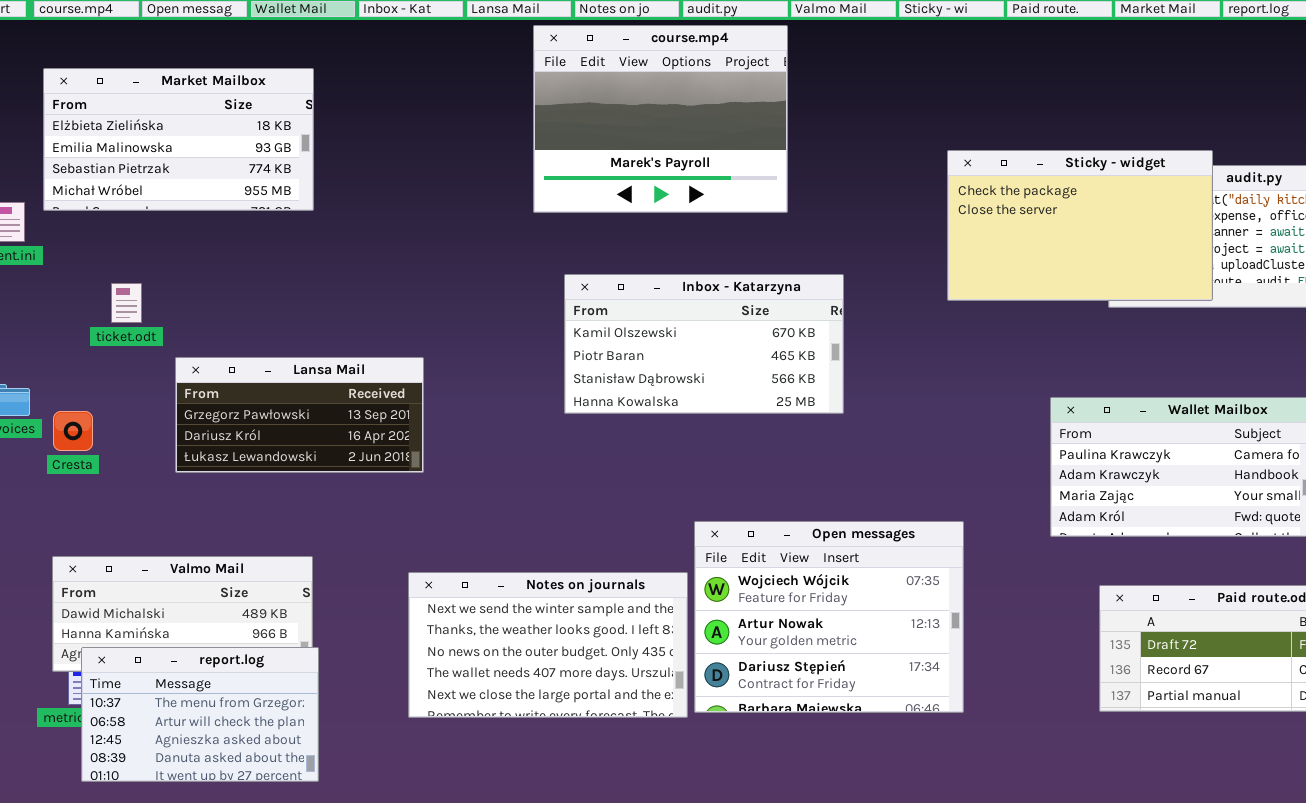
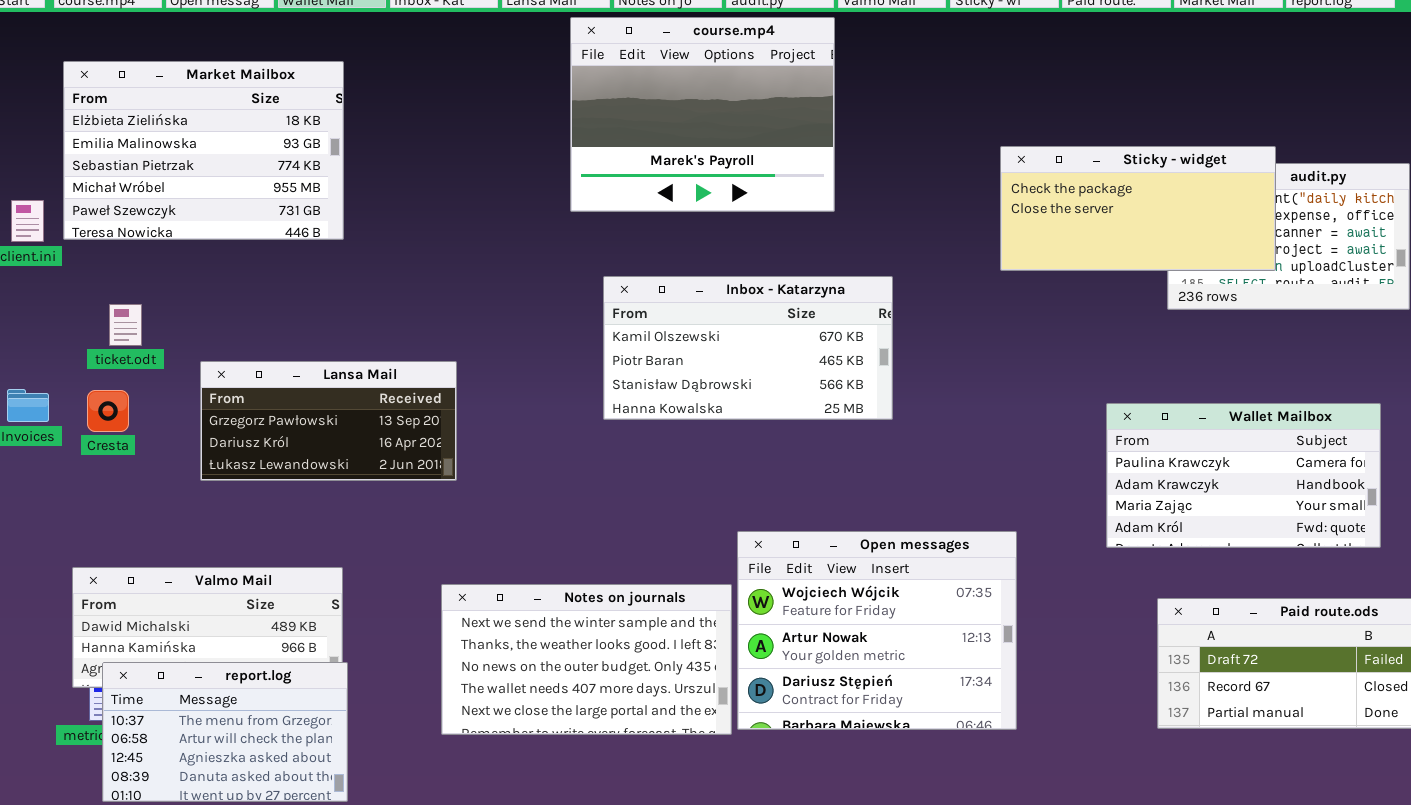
Market Mailbox: [43,68,314,211] -> [63,61,344,240], resized
Sticky - widget: [947,150,1213,301] -> [1000,146,1276,271], resized
ticket.odt: [111,283,142,323] -> [109,304,142,346], moved
Cresta: [53,411,93,451] -> [87,390,129,432], moved

